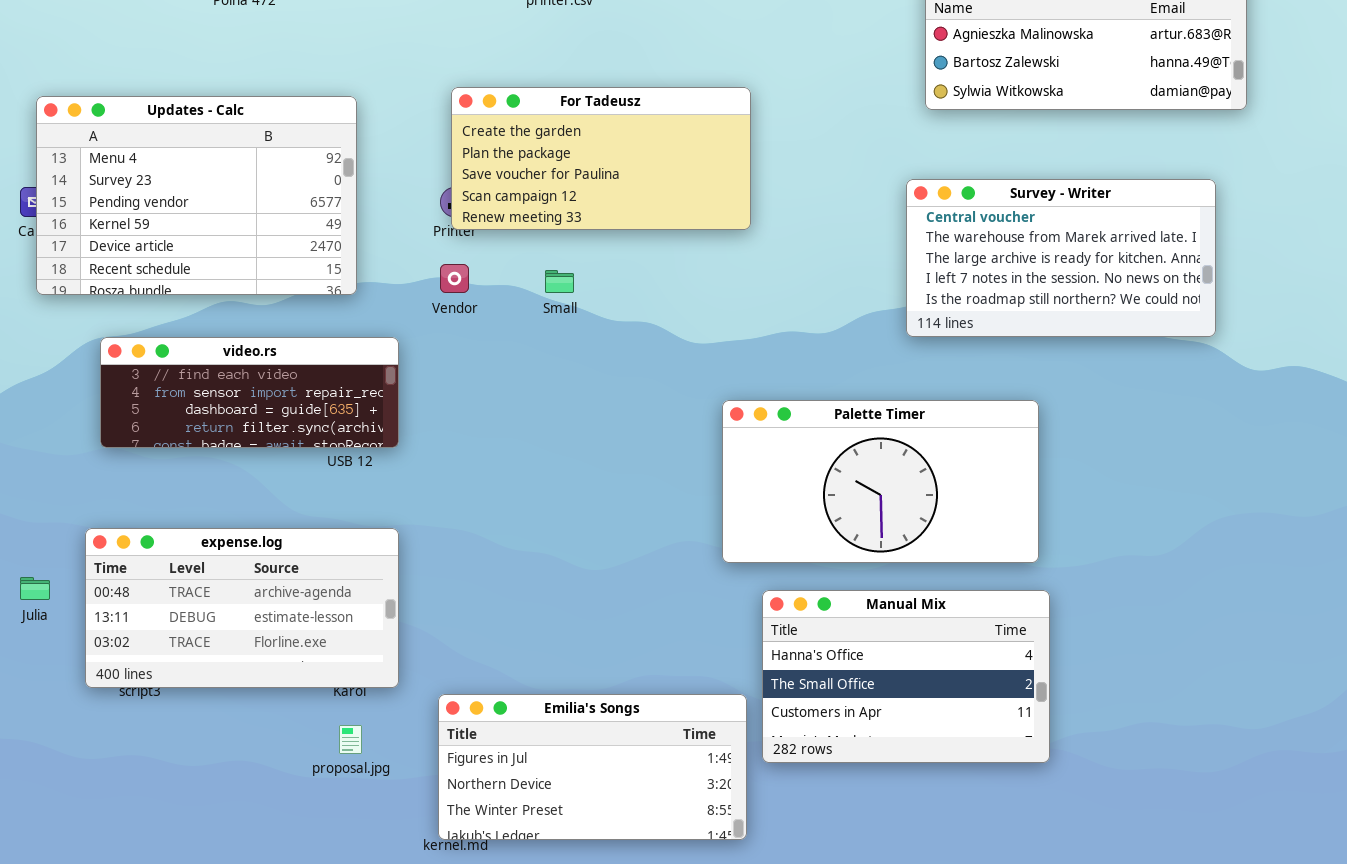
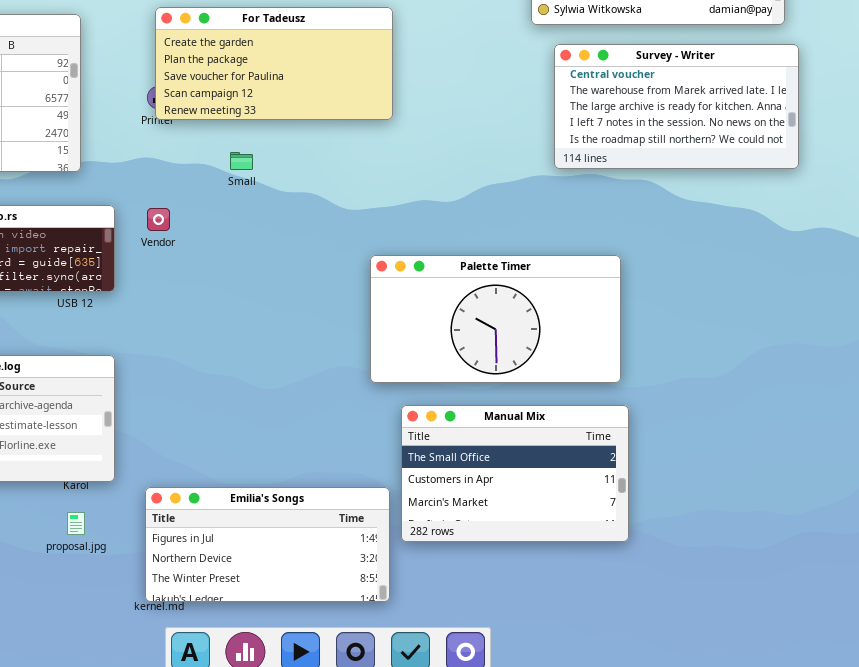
Survey - Writer: [906,179,1216,337] -> [554,44,799,169], moved
Vendor: [440,264,469,293] -> [147,208,170,231], moved
Manual Mix: [762,590,1050,763] -> [401,405,629,542], scrolled down 1 row

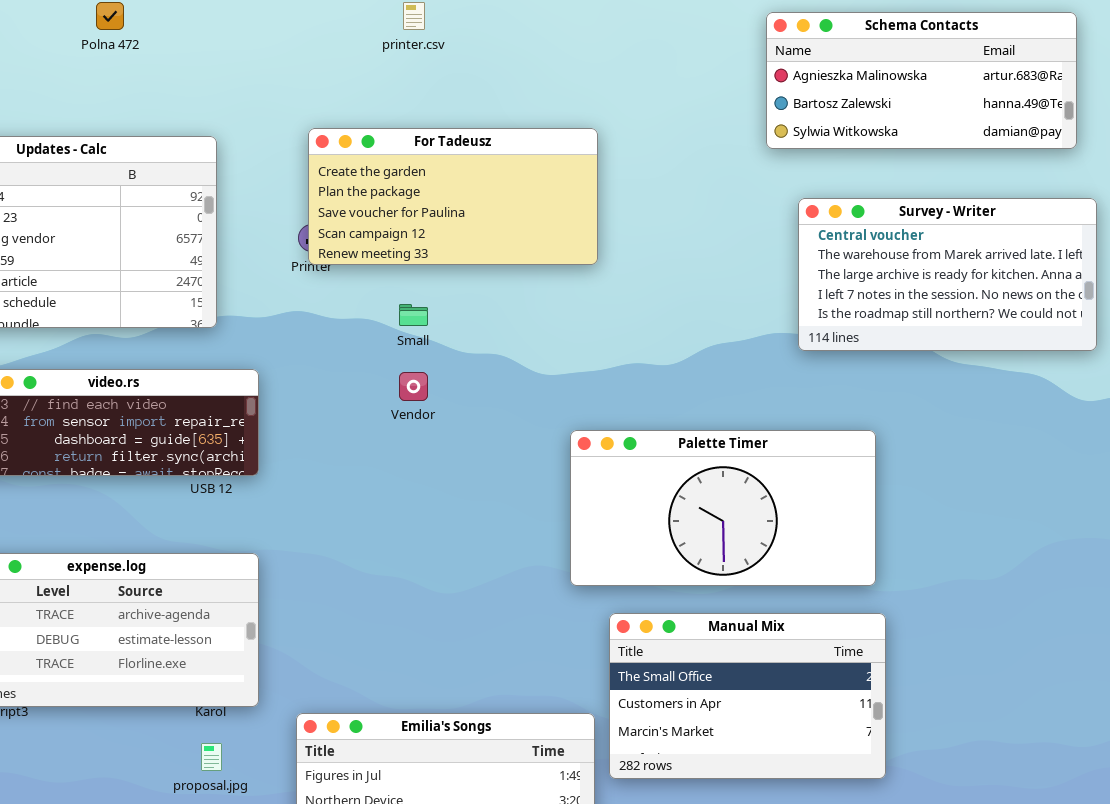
Survey - Writer: [554,44,799,169] -> [798,198,1097,351], moved
Vendor: [147,208,170,231] -> [399,372,428,401], moved

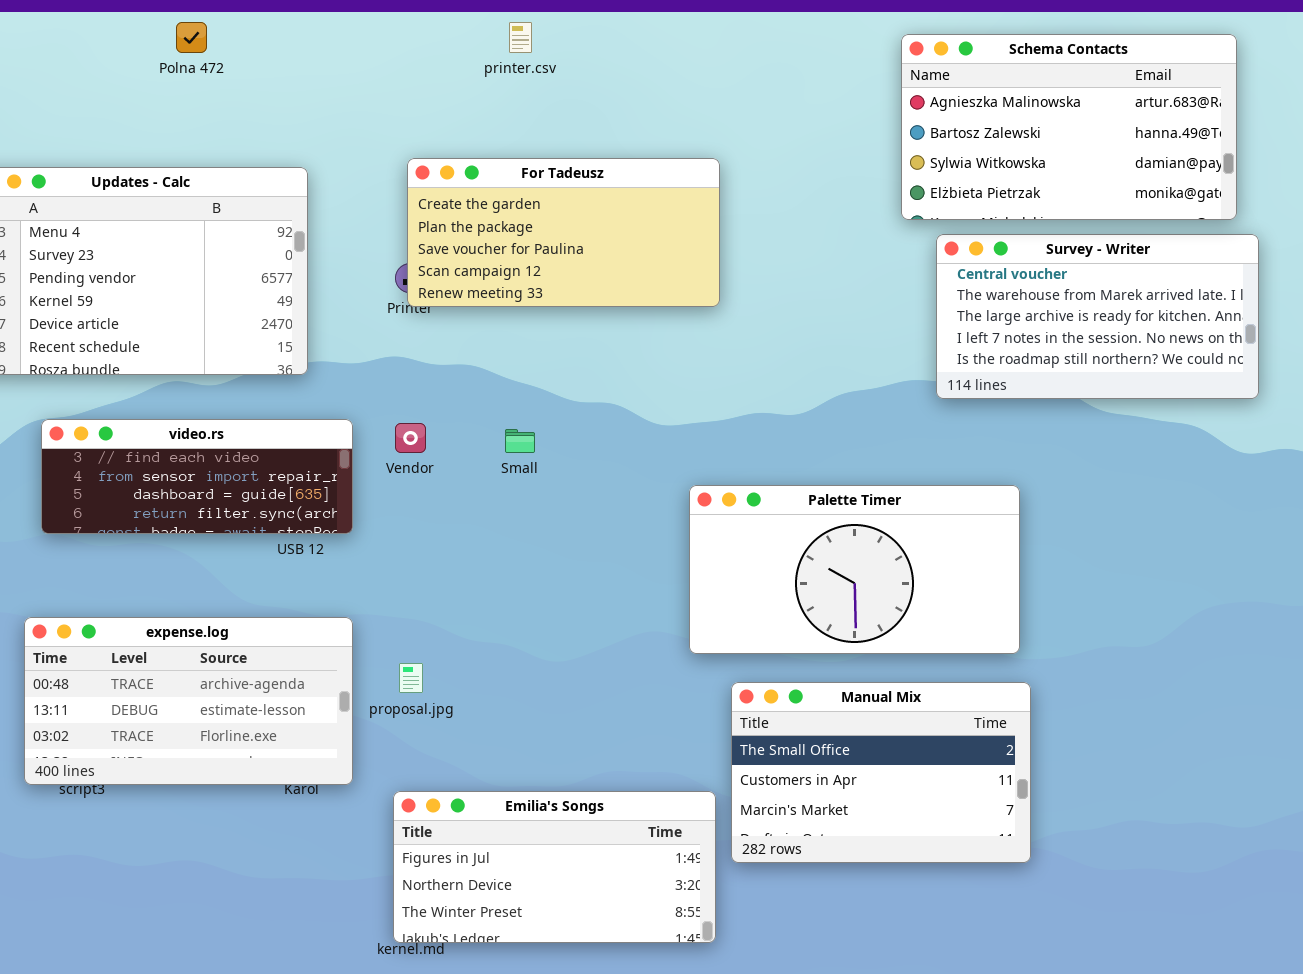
Schema Contacts: [766,12,1077,149] -> [901,34,1237,220], resized
Small: [399,304,428,326] -> [505,429,535,453], moved
Vendor: [399,372,428,401] -> [395,423,426,453], moved
proposal.jpg: [201,743,222,771] -> [399,663,423,693], moved

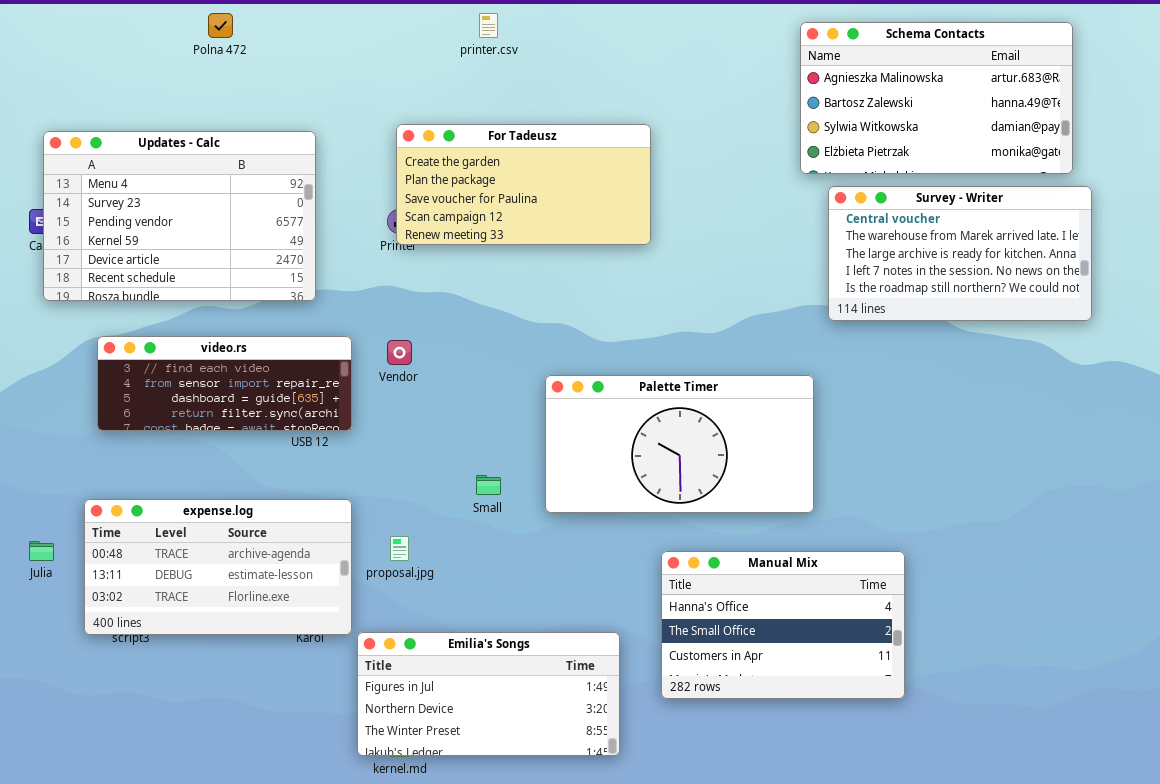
Small: [505,429,535,453] -> [476,475,501,495], moved
Palette Timer: [689,485,1020,654] -> [545,375,814,513], moved
Manual Mix: [731,682,1031,863] -> [661,551,905,699], scrolled up 1 row
Emilia's Songs: [393,791,716,943] -> [357,632,620,756], moved

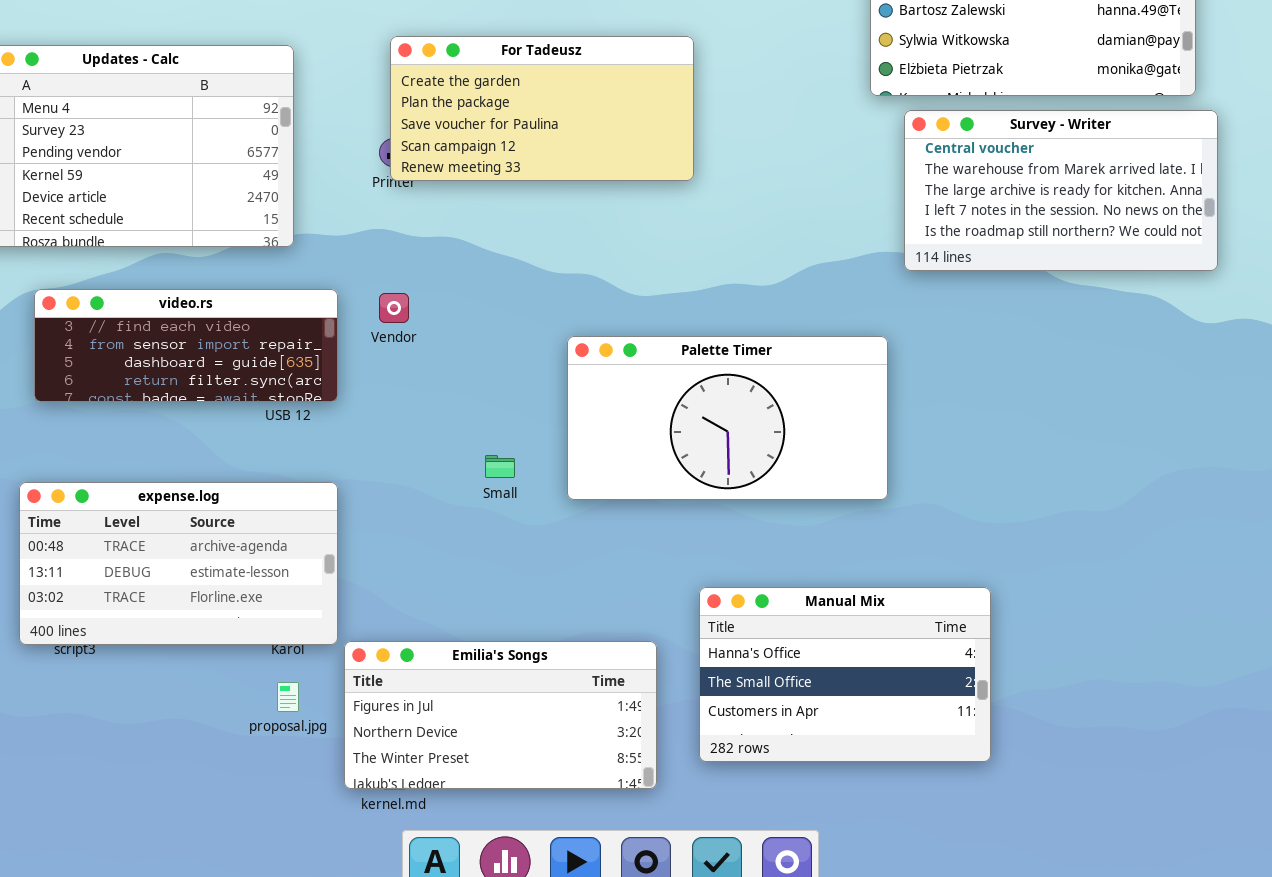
proposal.jpg: [390,536,409,561] -> [277,682,299,712], moved
Manual Mix: [661,551,905,699] -> [699,587,991,762], moved

